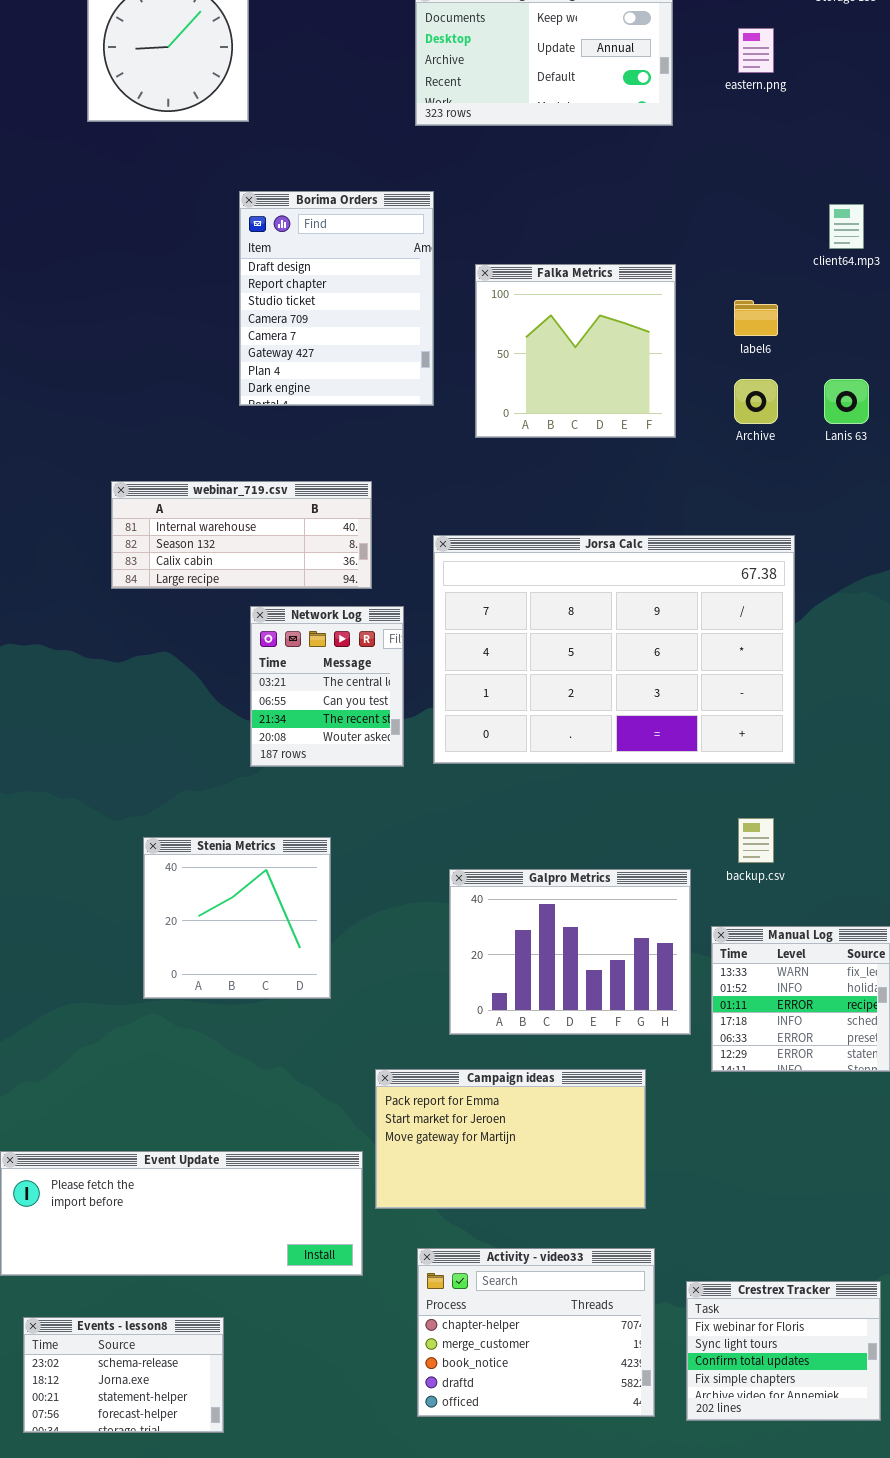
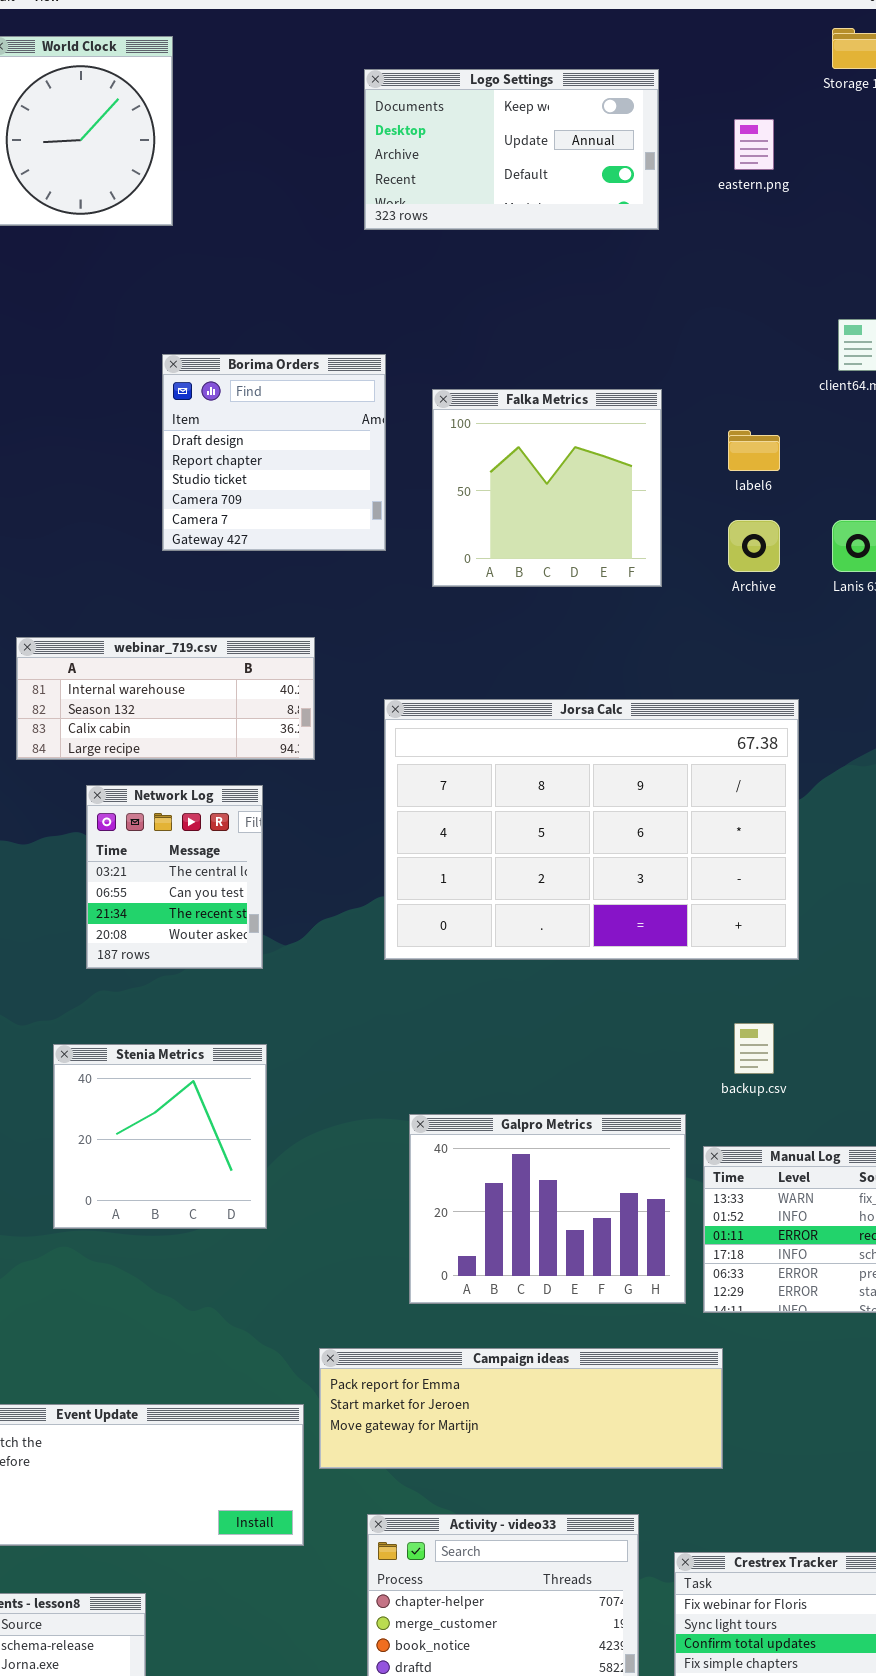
Borima Orders: [239,191,434,406] -> [162,354,386,551], resized
Network Log: [250,606,404,767] -> [86,785,263,969], moved
Galpro Metrics: [449,869,691,1035] -> [409,1114,686,1304], moved
Campaign ideas: [375,1069,646,1209] -> [319,1348,723,1469], resized

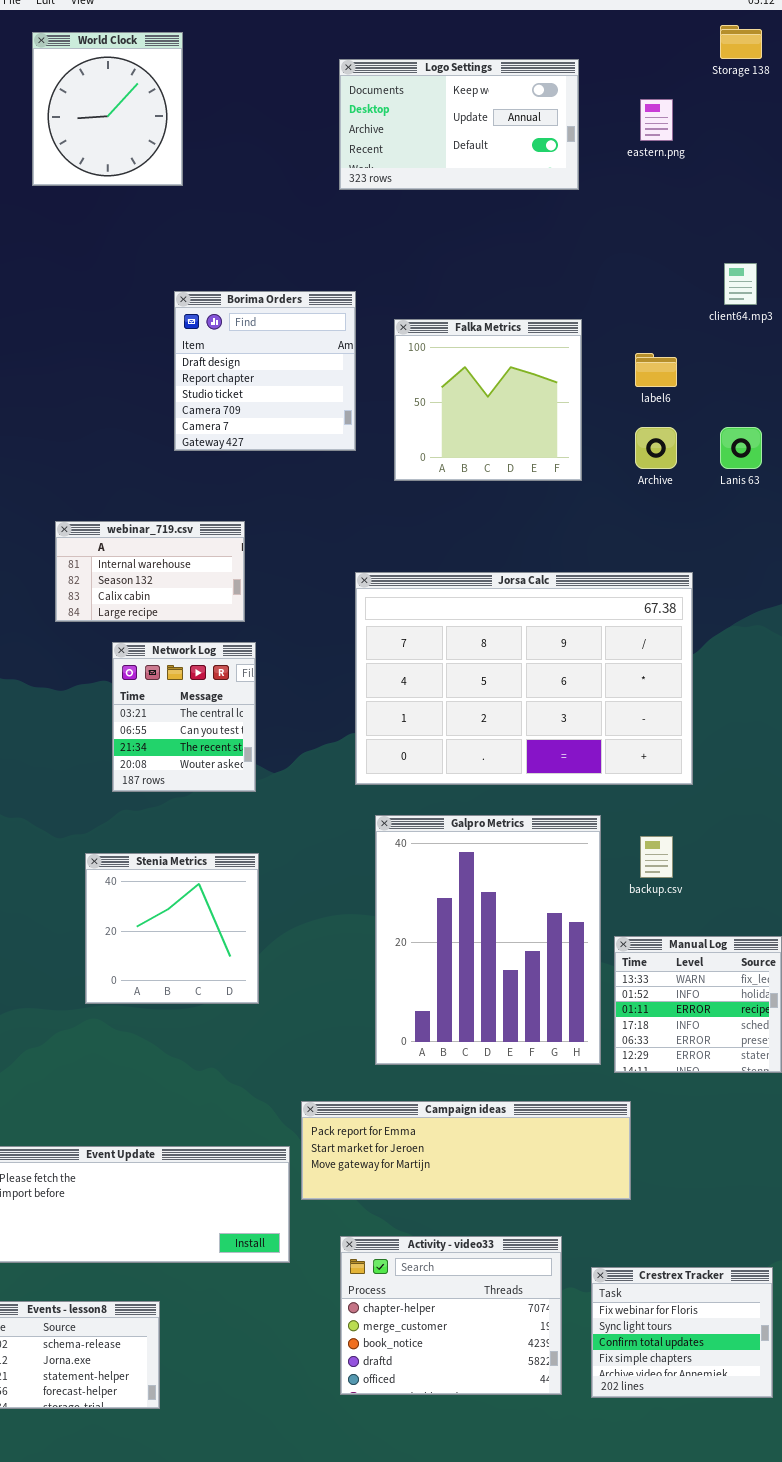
webinar_719.csv: [16,637,315,760] -> [55,521,245,622], resized
Galpro Metrics: [409,1114,686,1304] -> [375,815,601,1065], resized

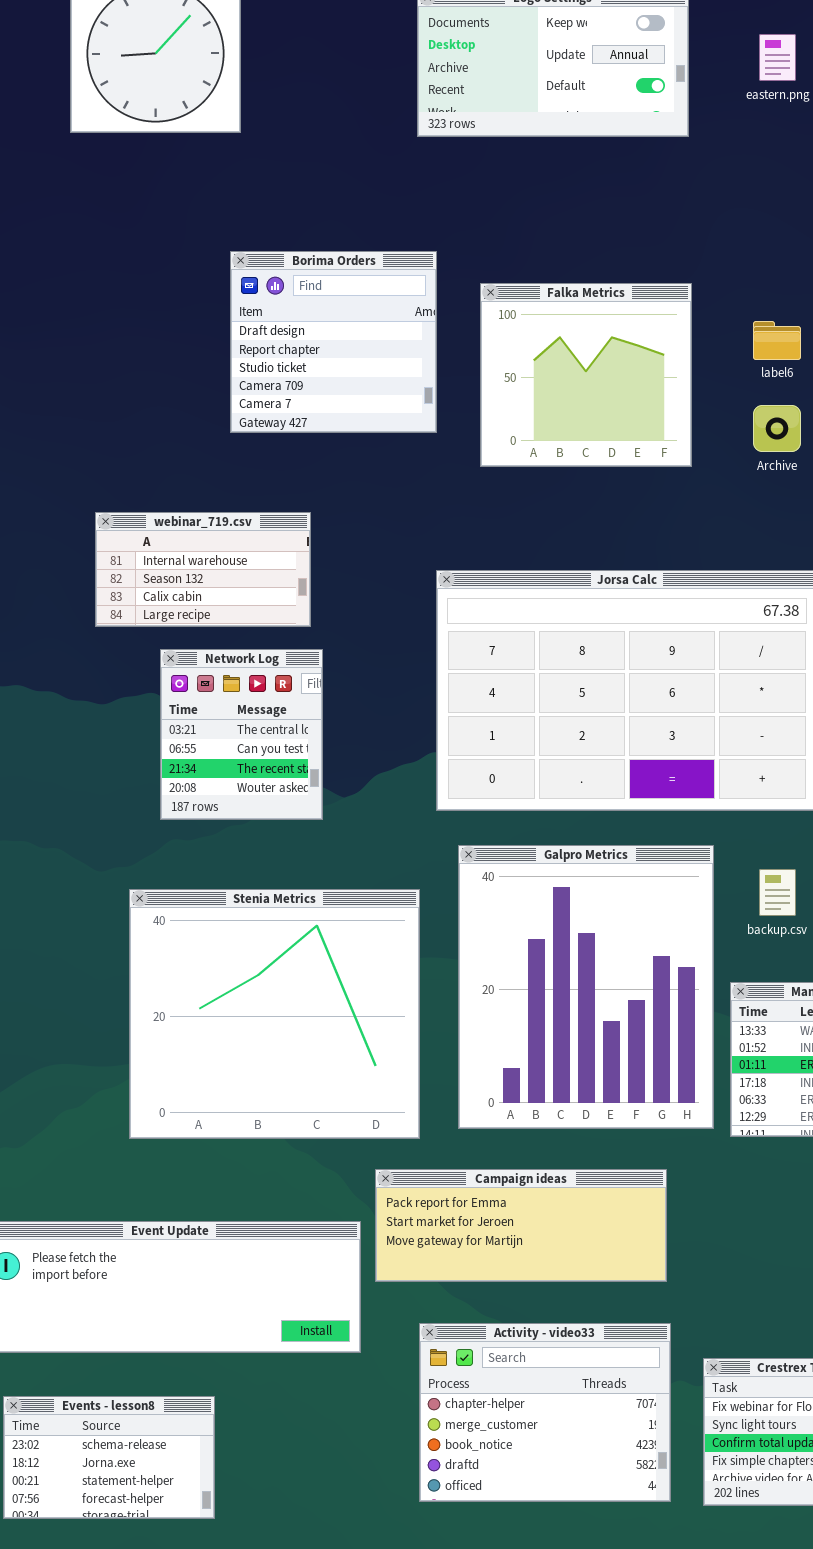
Stenia Metrics: [85,853,259,1004] -> [129,889,420,1139], resized
Campaign ideas: [301,1101,631,1200] -> [375,1169,667,1282], resized

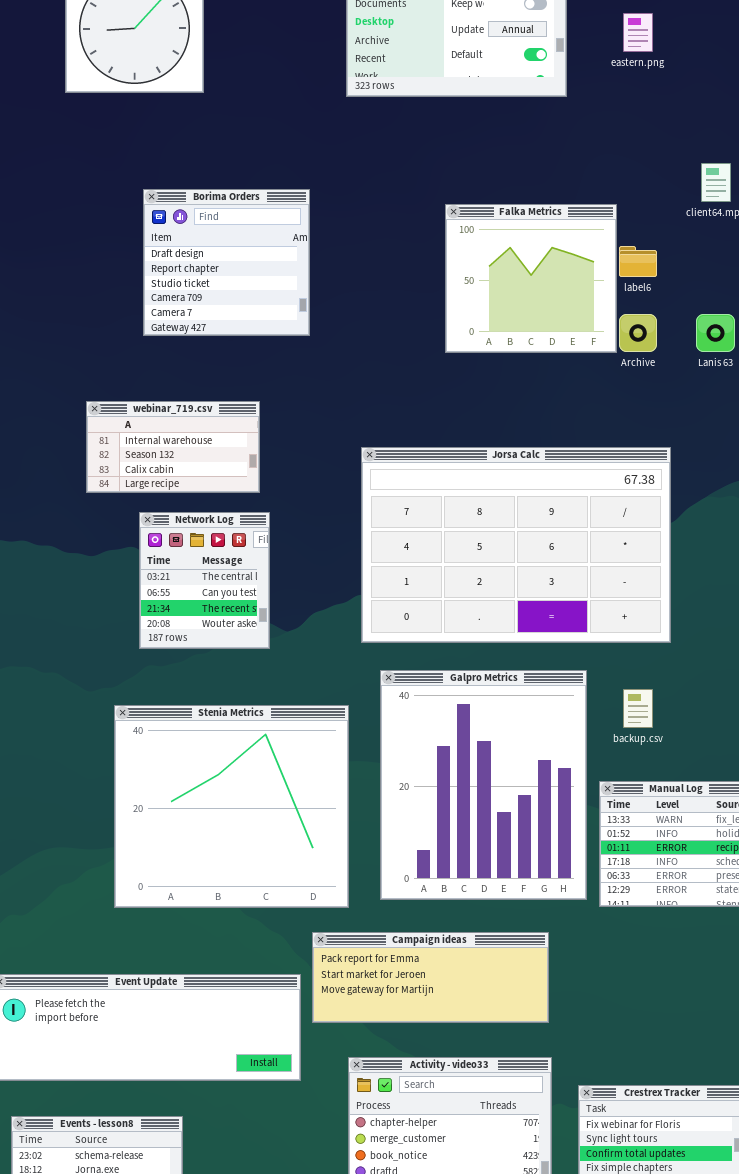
Borima Orders: [230,251,437,433] -> [143,189,310,336], moved
Falka Metrics: [480,283,692,467] -> [445,204,617,353], moved

